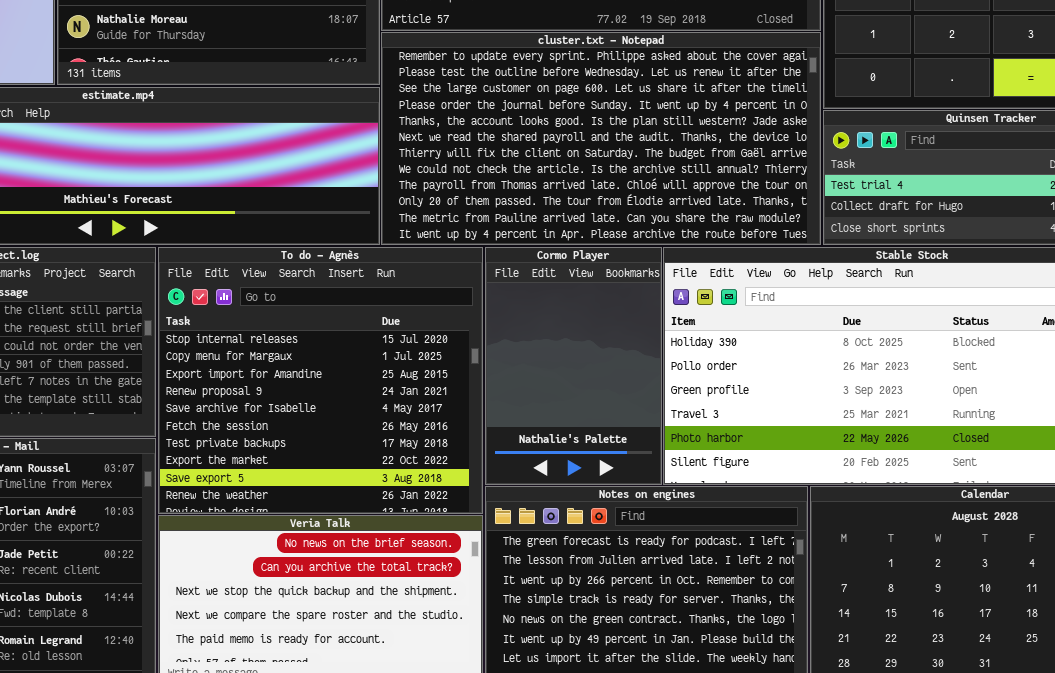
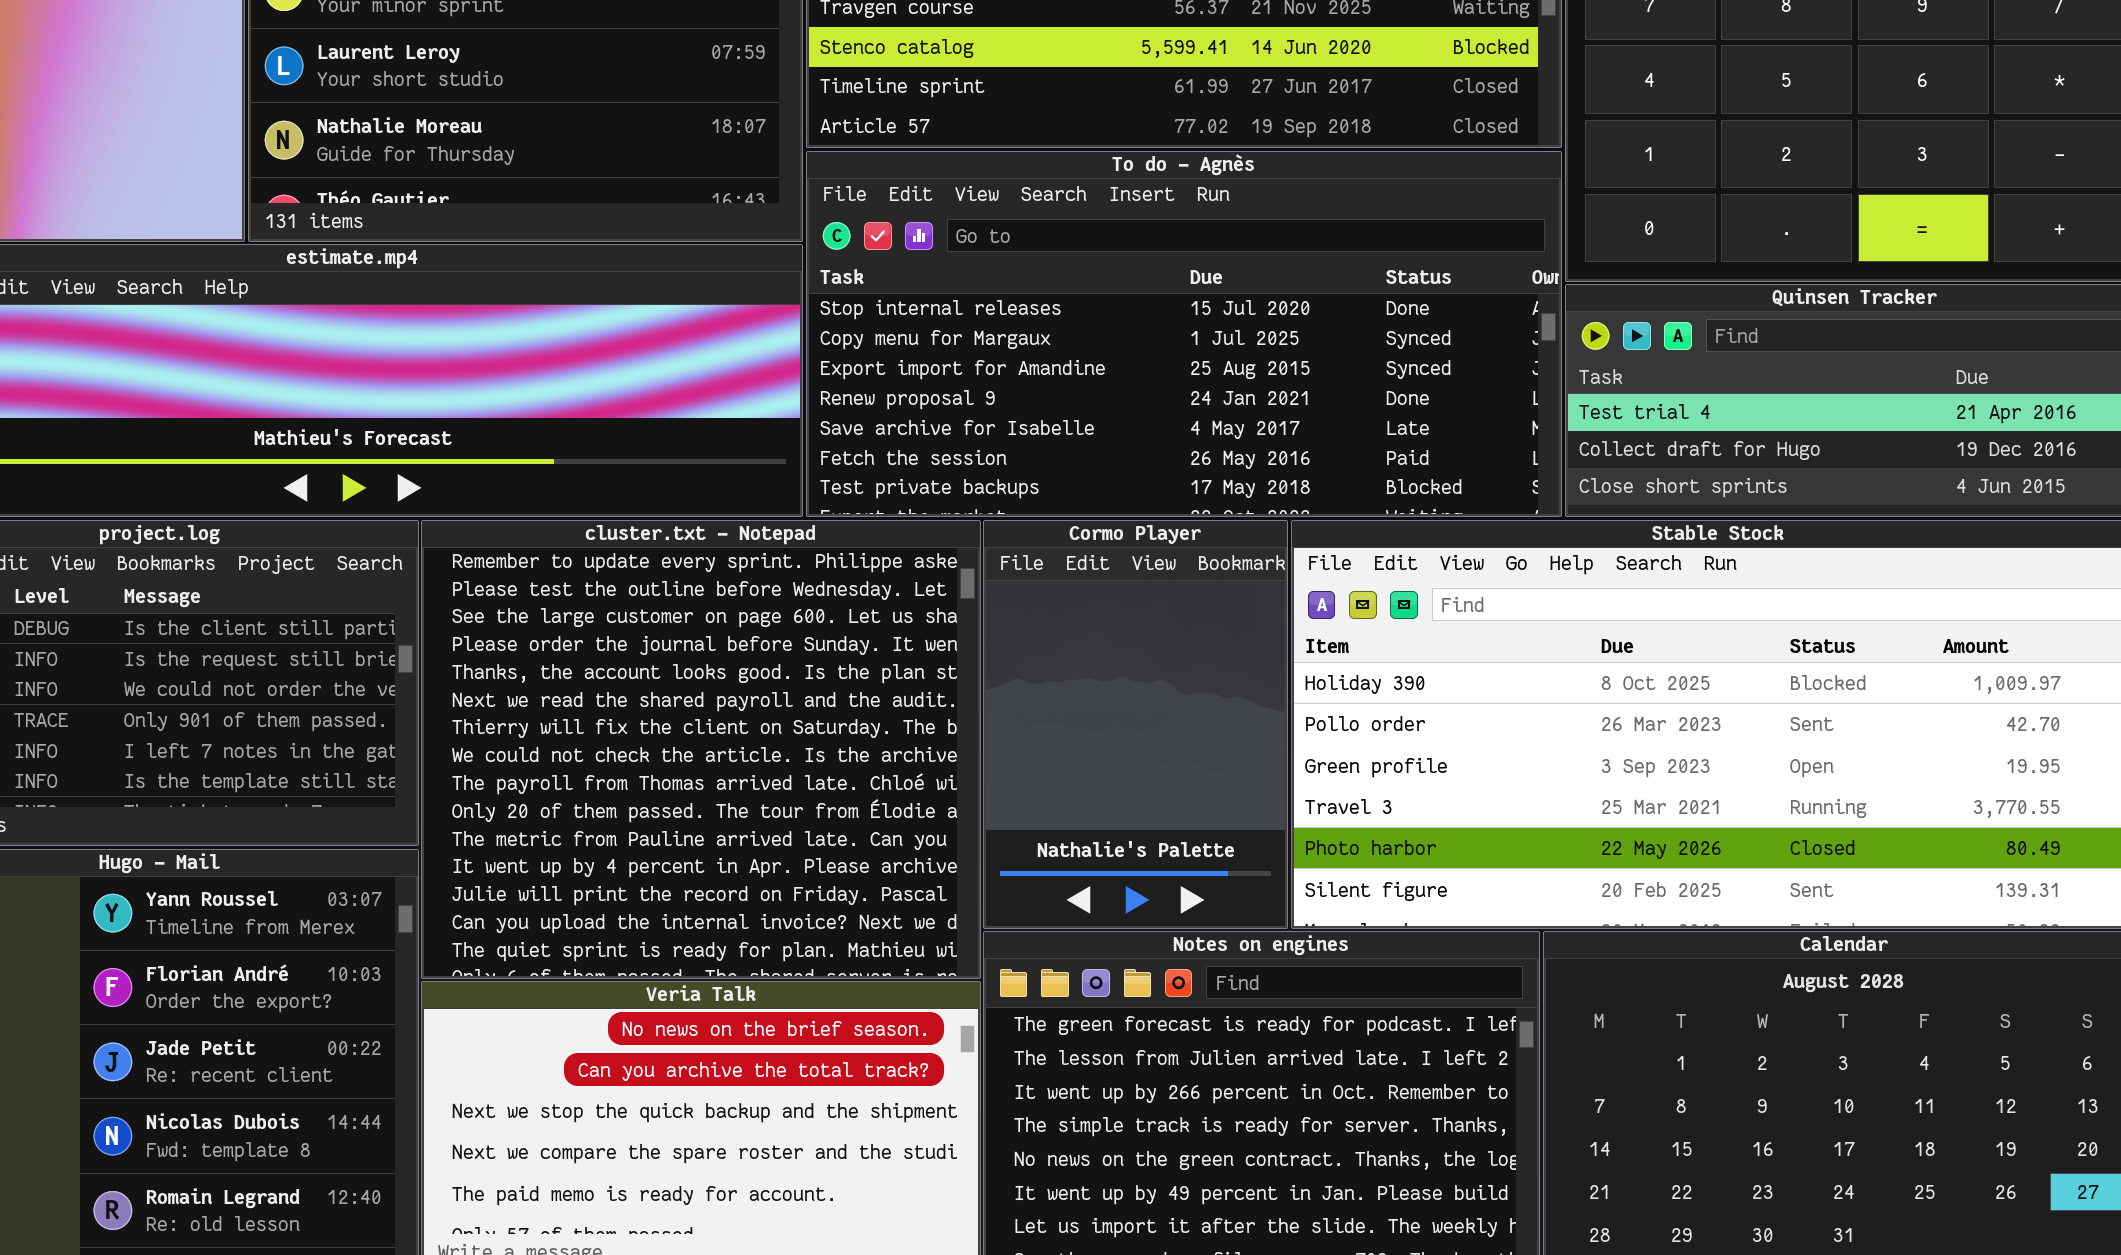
cluster.txt - Notepad: [381,32,821,245] -> [421,520,981,979], moved, resized
To do - Agnès: [158,247,483,514] -> [806,151,1562,517], moved, resized

